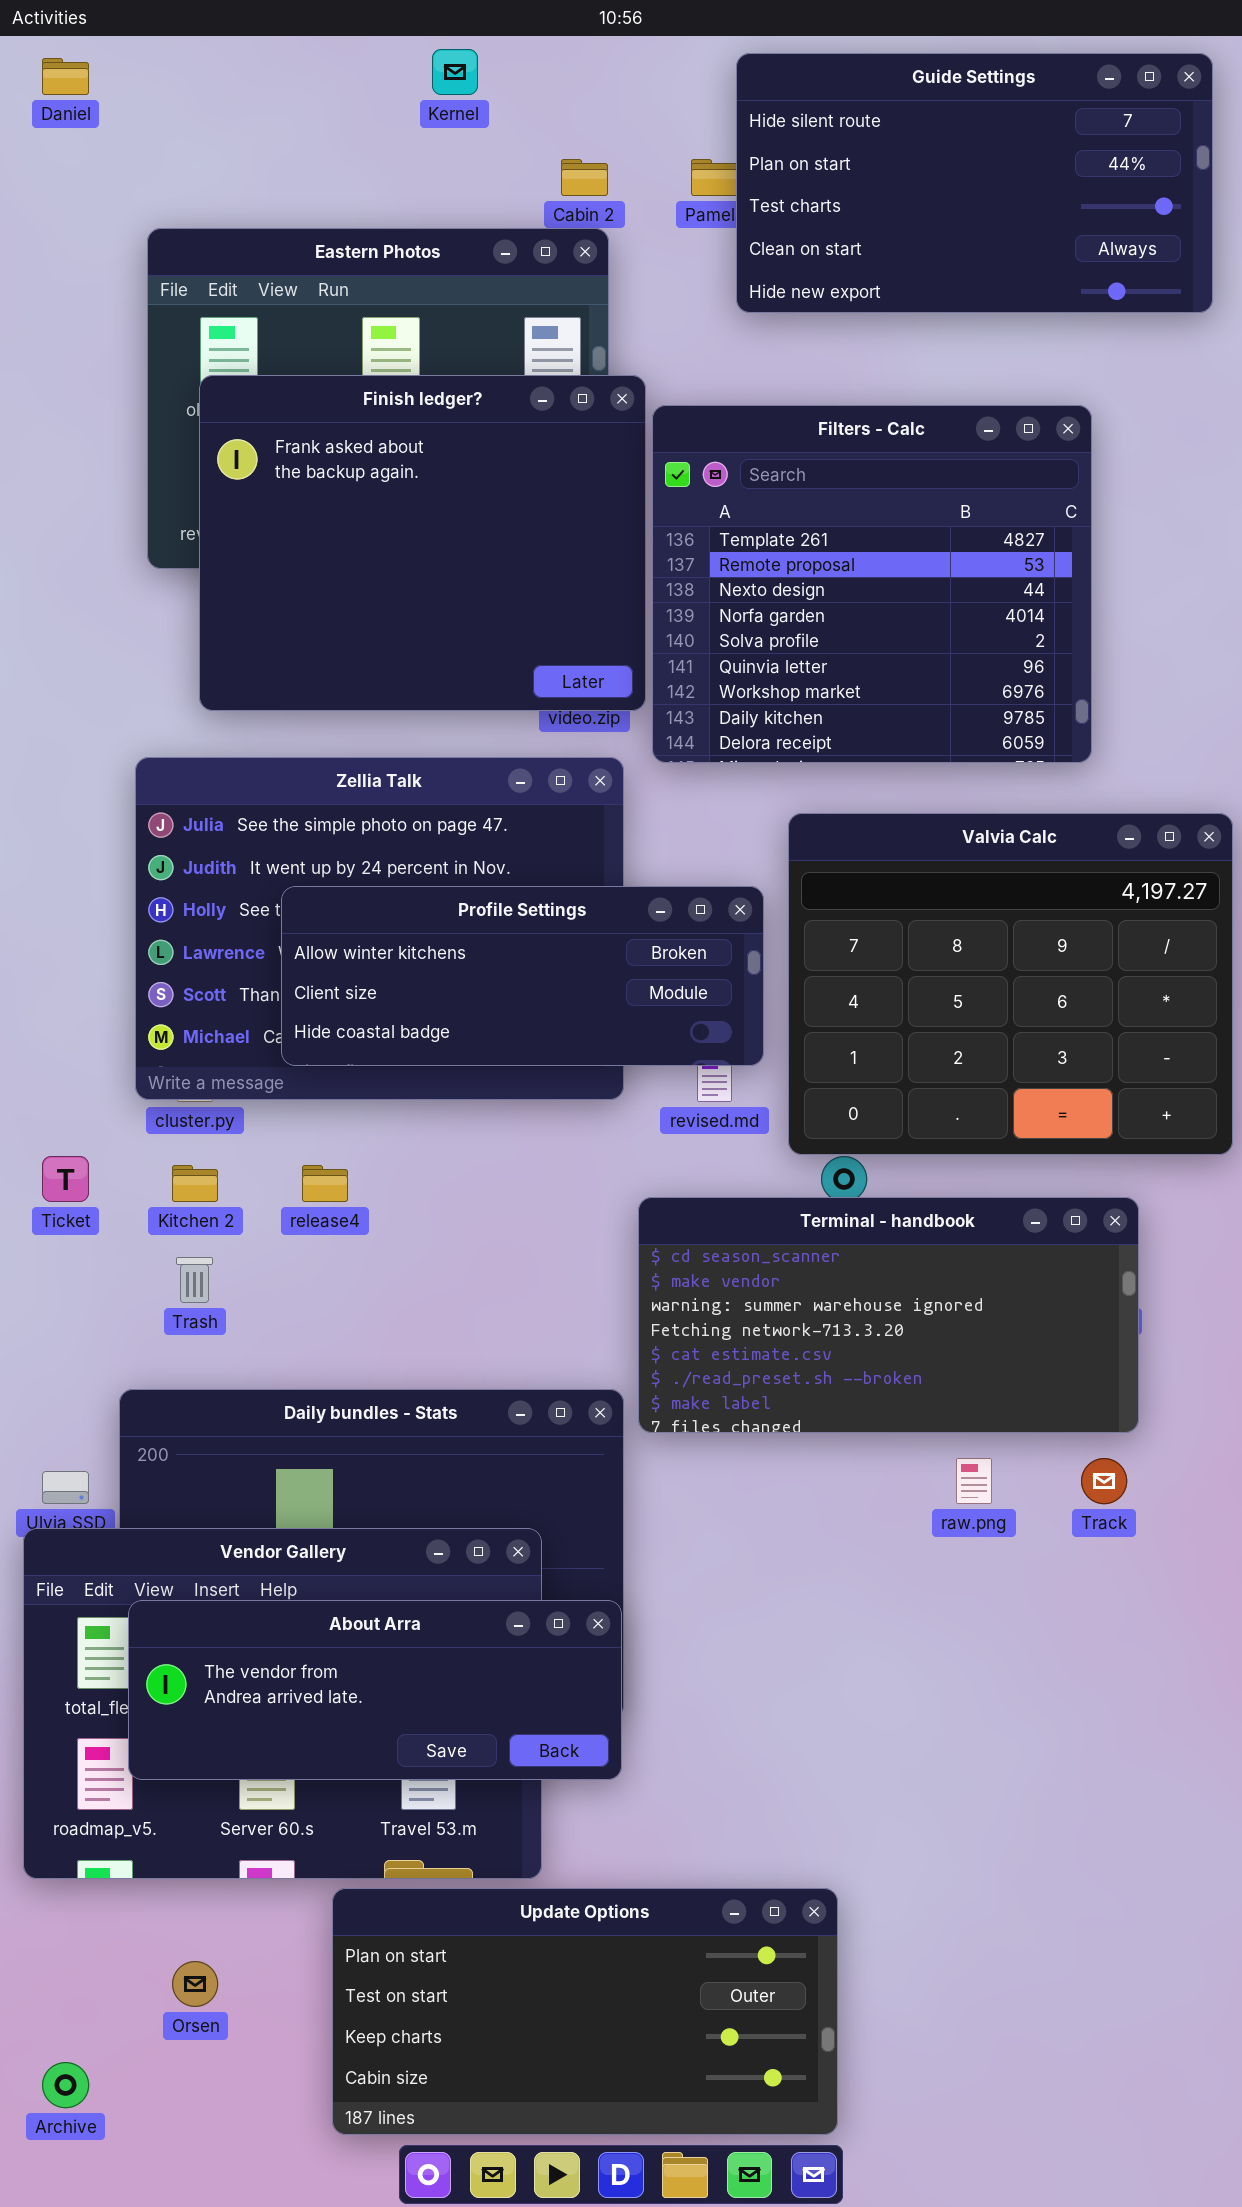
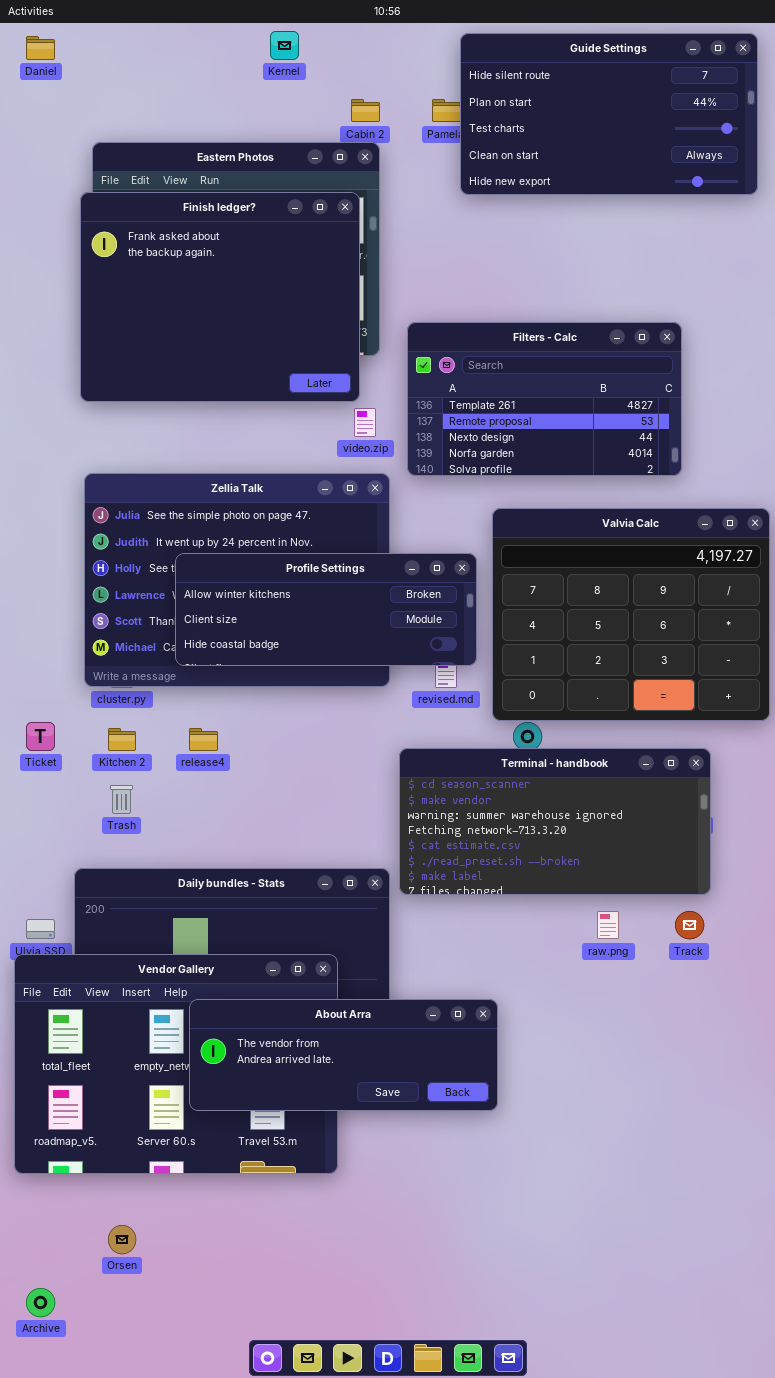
Finish ledger?: [199,375,646,711] -> [80,192,360,402], moved
Filters - Calc: [652,405,1092,763] -> [407,322,682,476], resized
About Arra: [128,1600,622,1780] -> [189,999,498,1111], moved
Update Options: [332,1888,838,2135] -> none, closed

